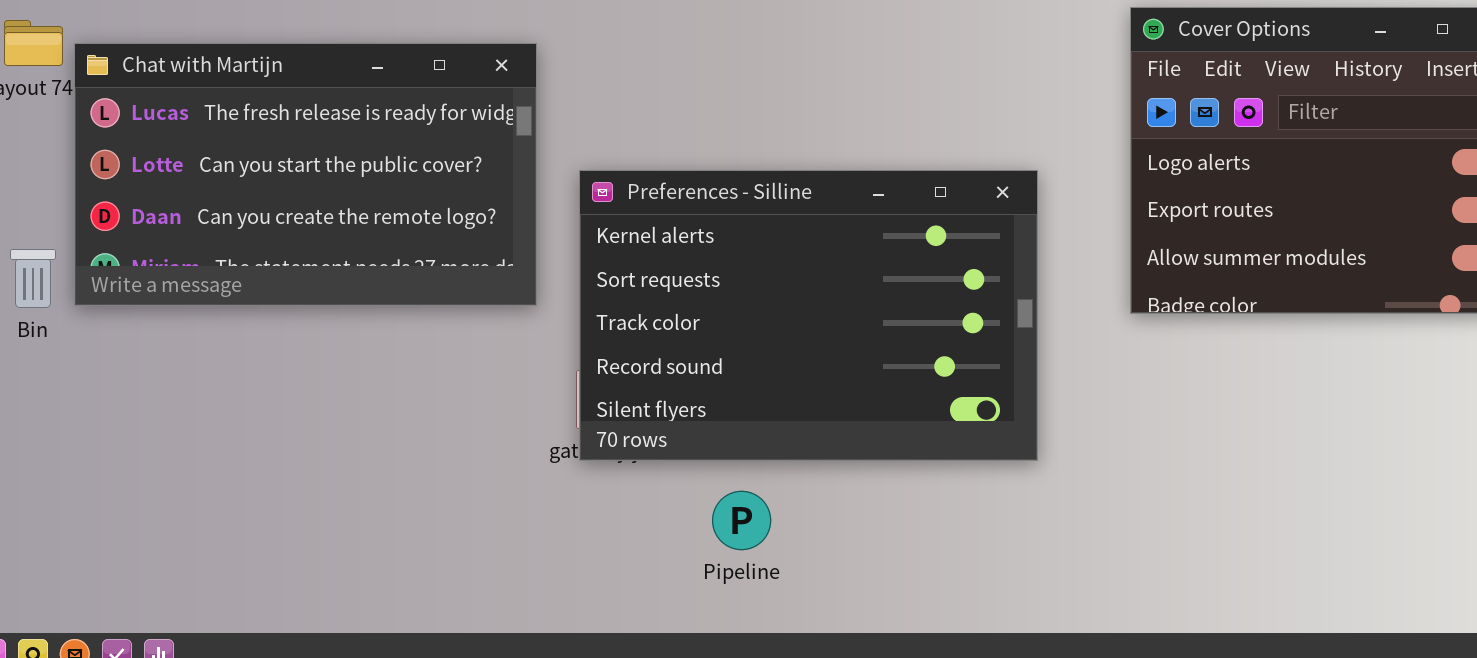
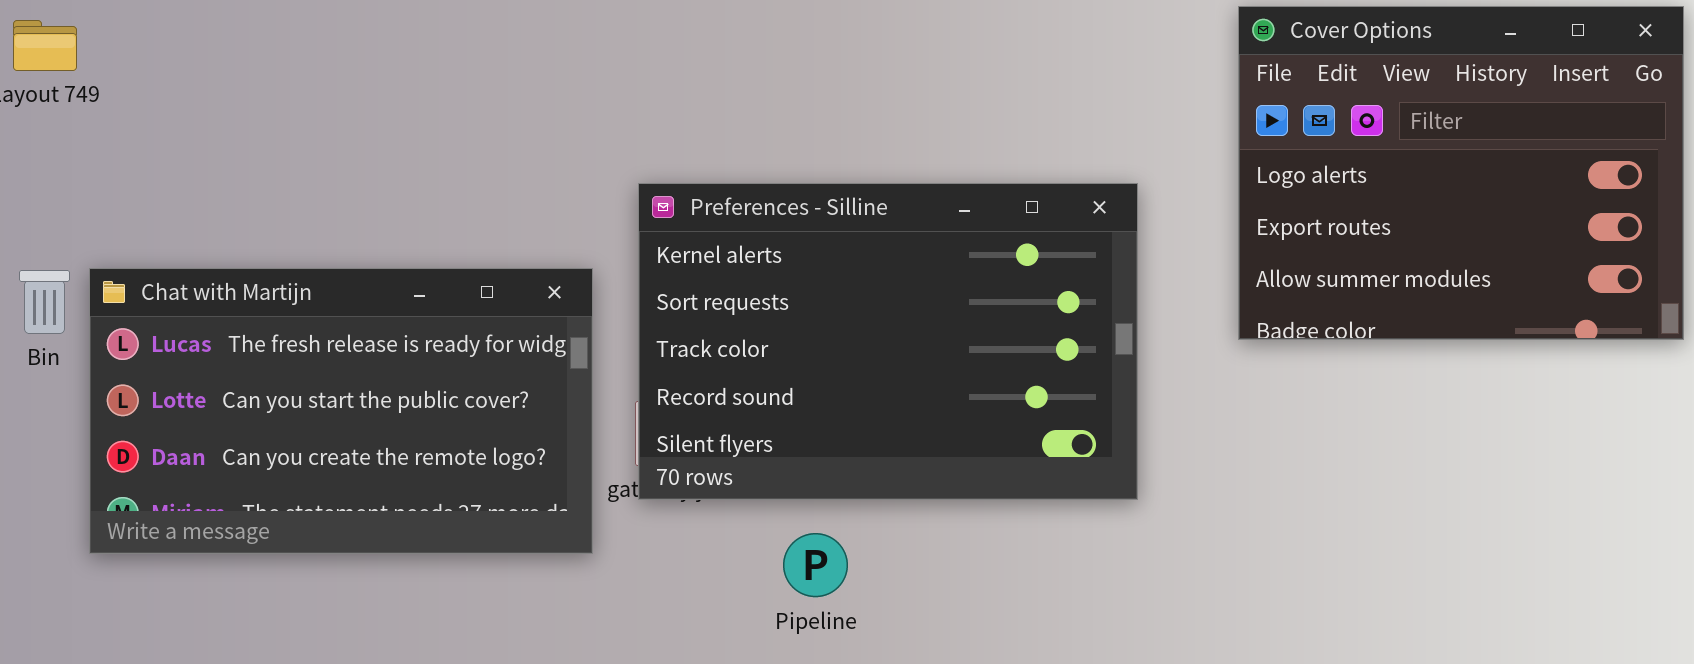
Chat with Martijn: [74,43,537,306] -> [89,268,593,554], moved

